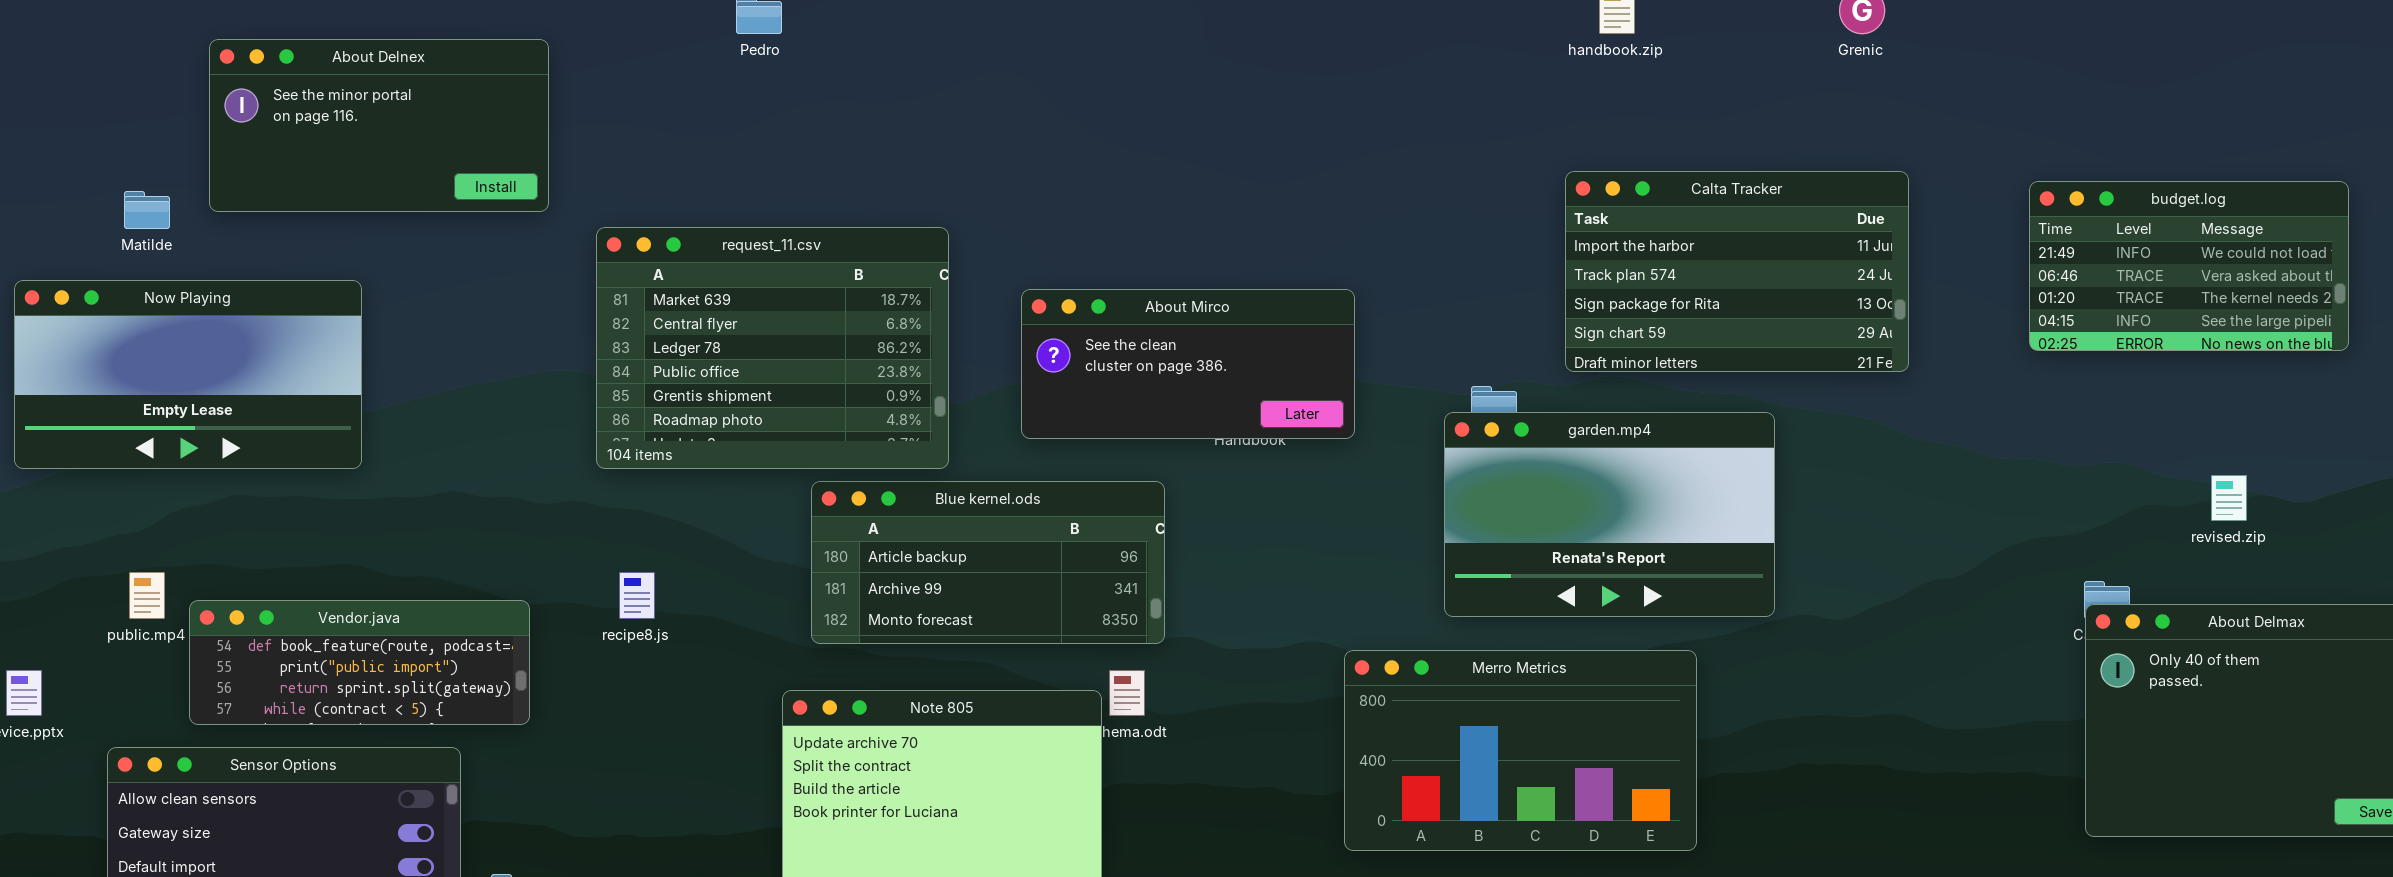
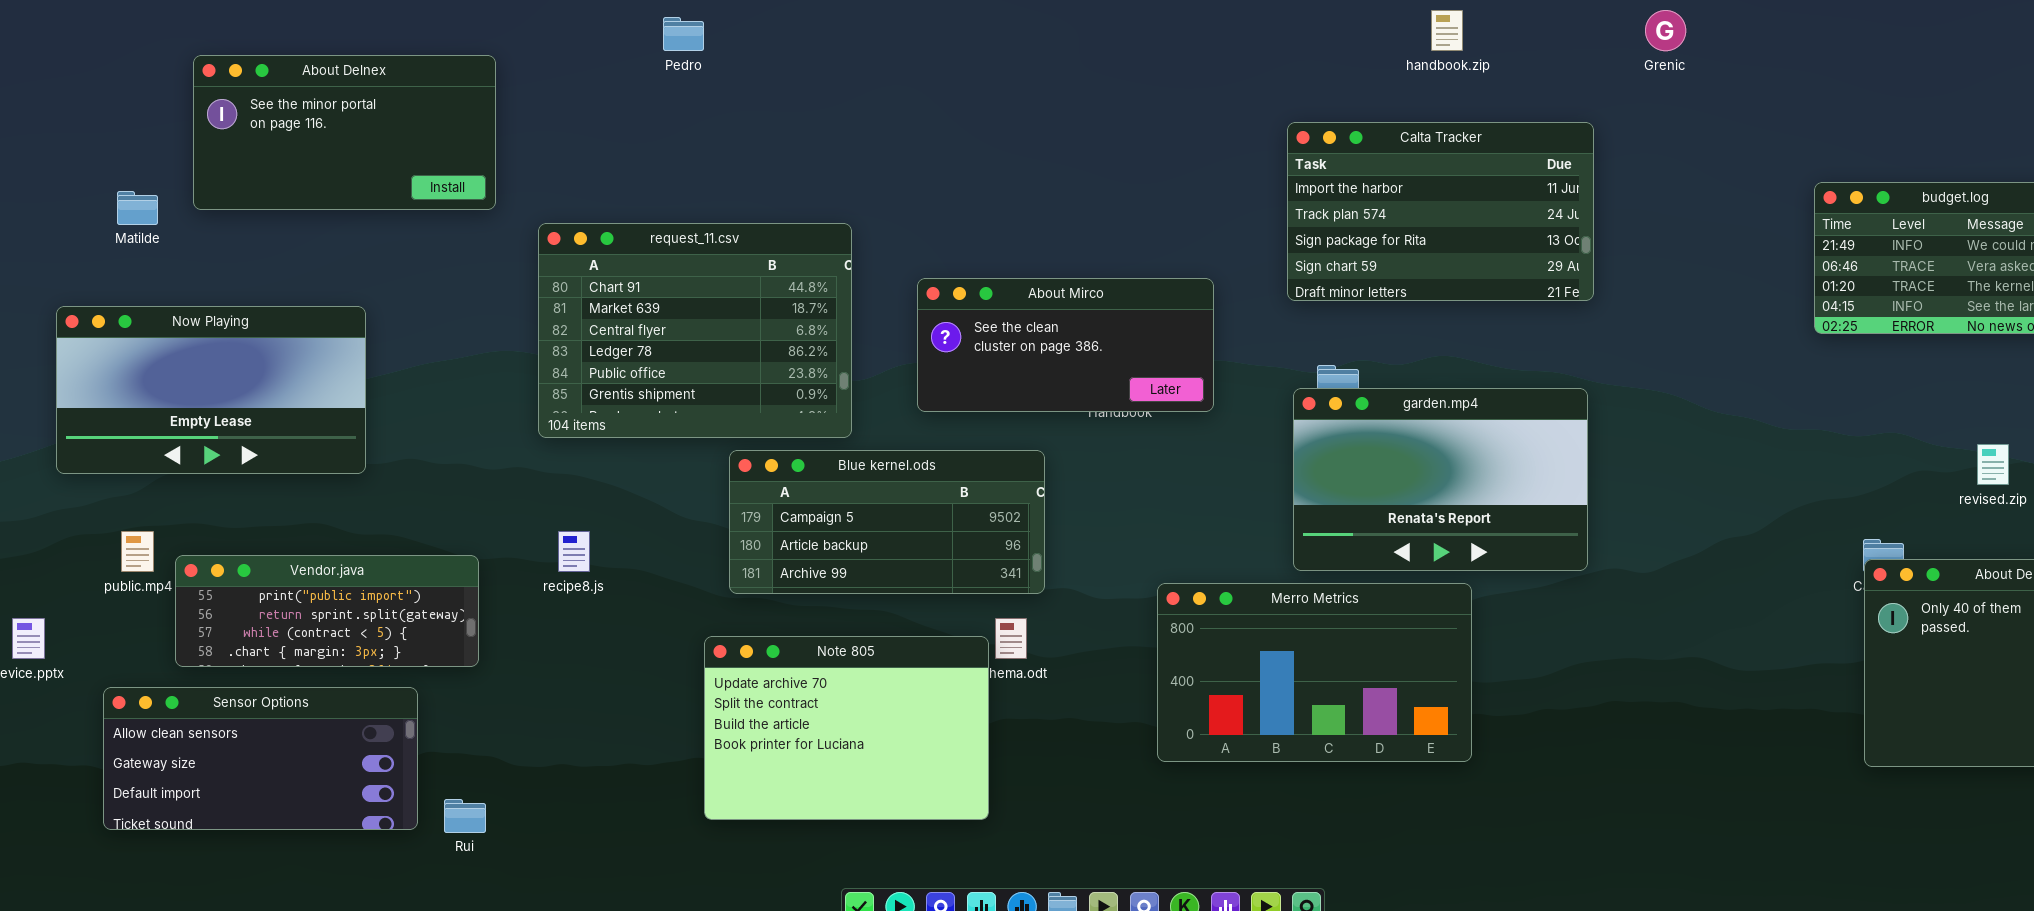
Calta Tracker: [1565,171,1909,372] -> [1287,122,1594,301], moved
request_11.csv: [596,227,949,469] -> [538,223,852,438], scrolled up 1 row
Now Playing: [14,280,362,469] -> [56,306,366,474], moved
Blue kernel.ods: [811,481,1165,644] -> [729,450,1045,594], scrolled up 1 row
Vendor.java: [189,600,530,725] -> [175,555,479,667], scrolled down 1 row
Merro Metrics: [1344,650,1697,851] -> [1157,583,1472,762], moved

